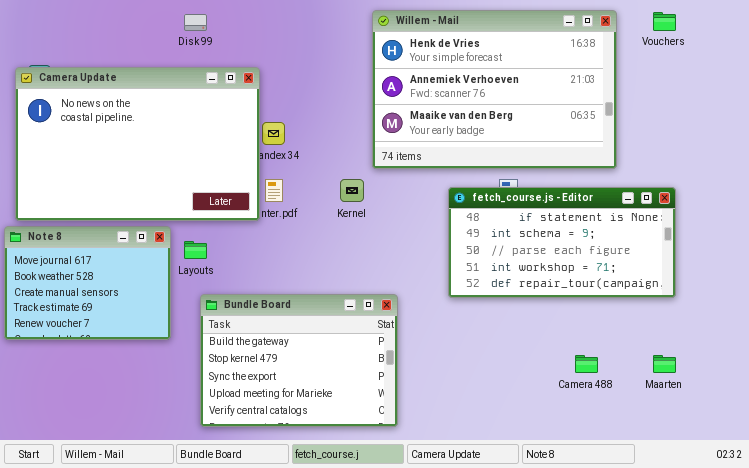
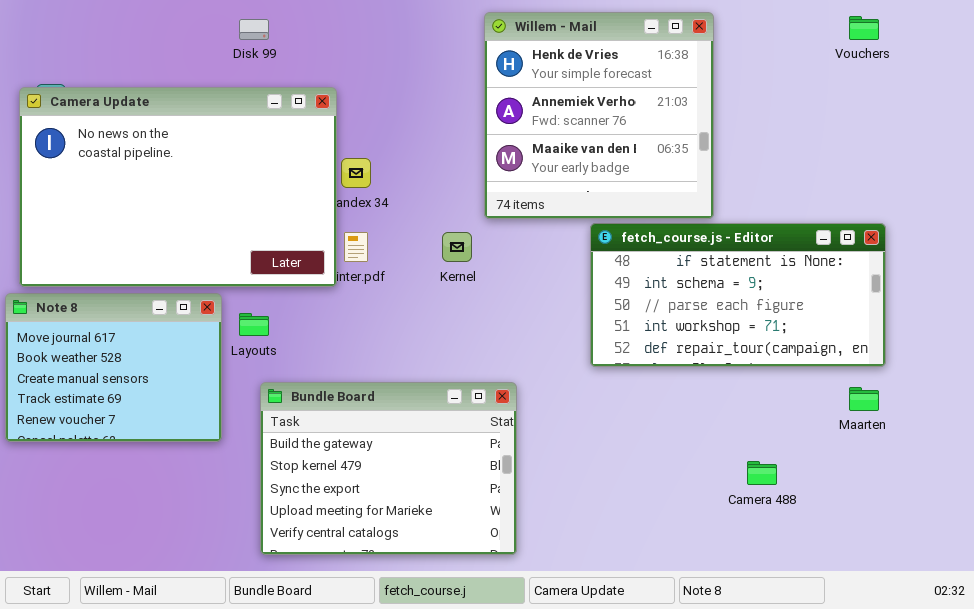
Willem - Mail: [372,10,617,169] -> [484,12,714,219], resized
fetch_course.js - Editor: [448,187,676,298] -> [590,223,886,367], moved
Maarten: [653,355,676,373] -> [849,387,879,411], moved

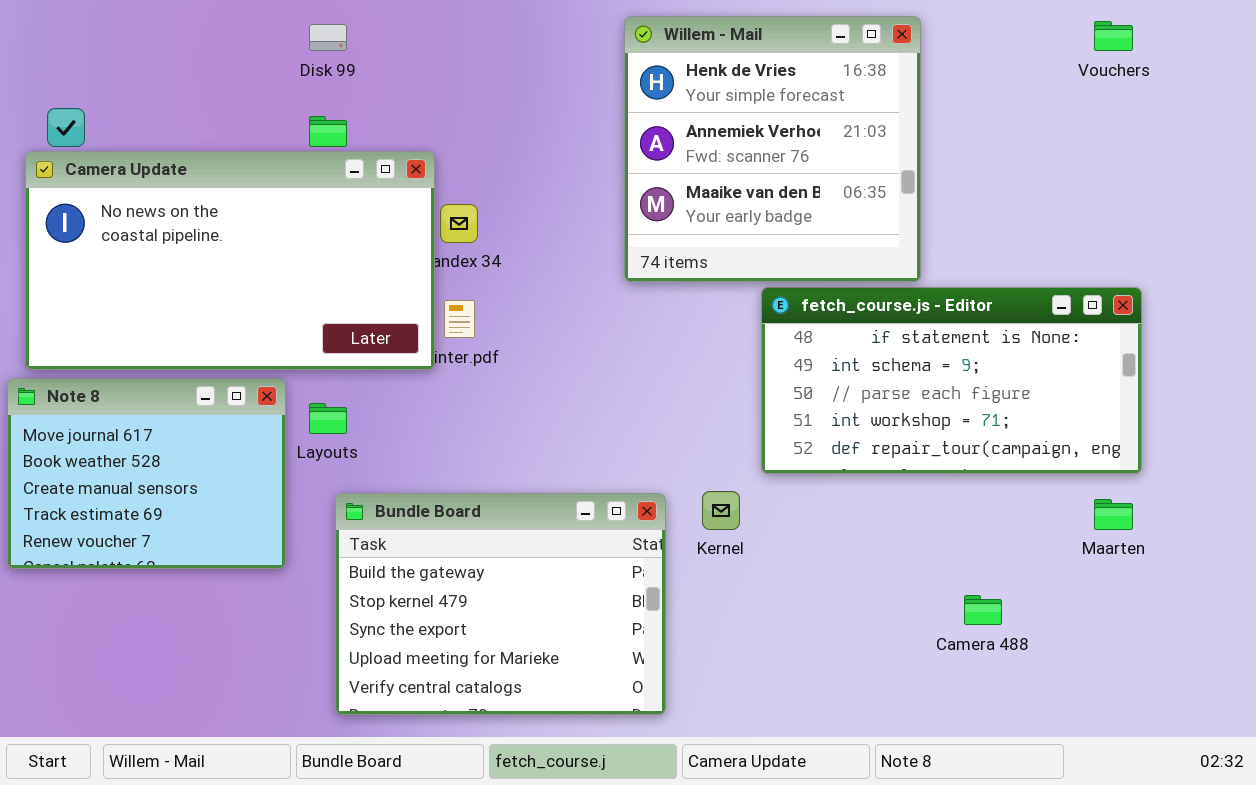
Camera Update: [19,87,337,287] -> [25,151,435,370], resized
Kernel: [442,232,472,262] -> [702,491,740,530], moved

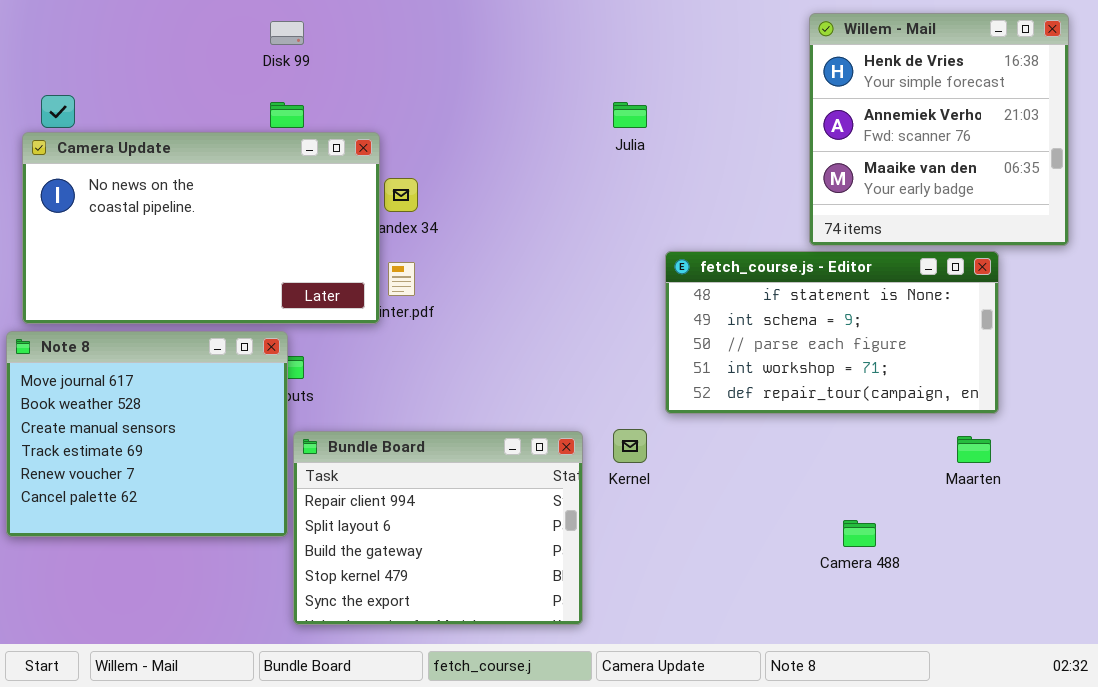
Willem - Mail: [624,16,921,282] -> [809,13,1069,246], moved
Note 8: [7,378,286,569] -> [6,331,288,537], resized
Bundle Board: [335,493,666,715] -> [293,431,583,625], scrolled up 2 rows

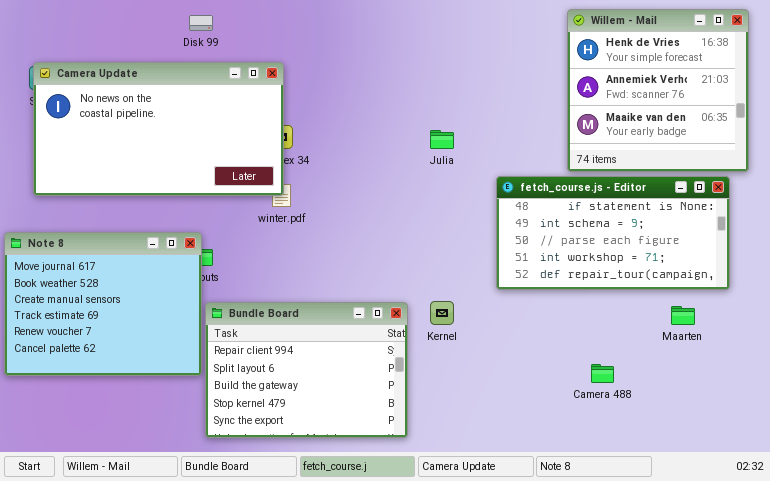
Julia: [613,102,647,128] -> [430,130,454,149], moved
Camera Update: [22,132,380,324] -> [33,62,284,196], moved
fetch_course.js - Editor: [665,251,999,414] -> [496,176,730,290], moved

